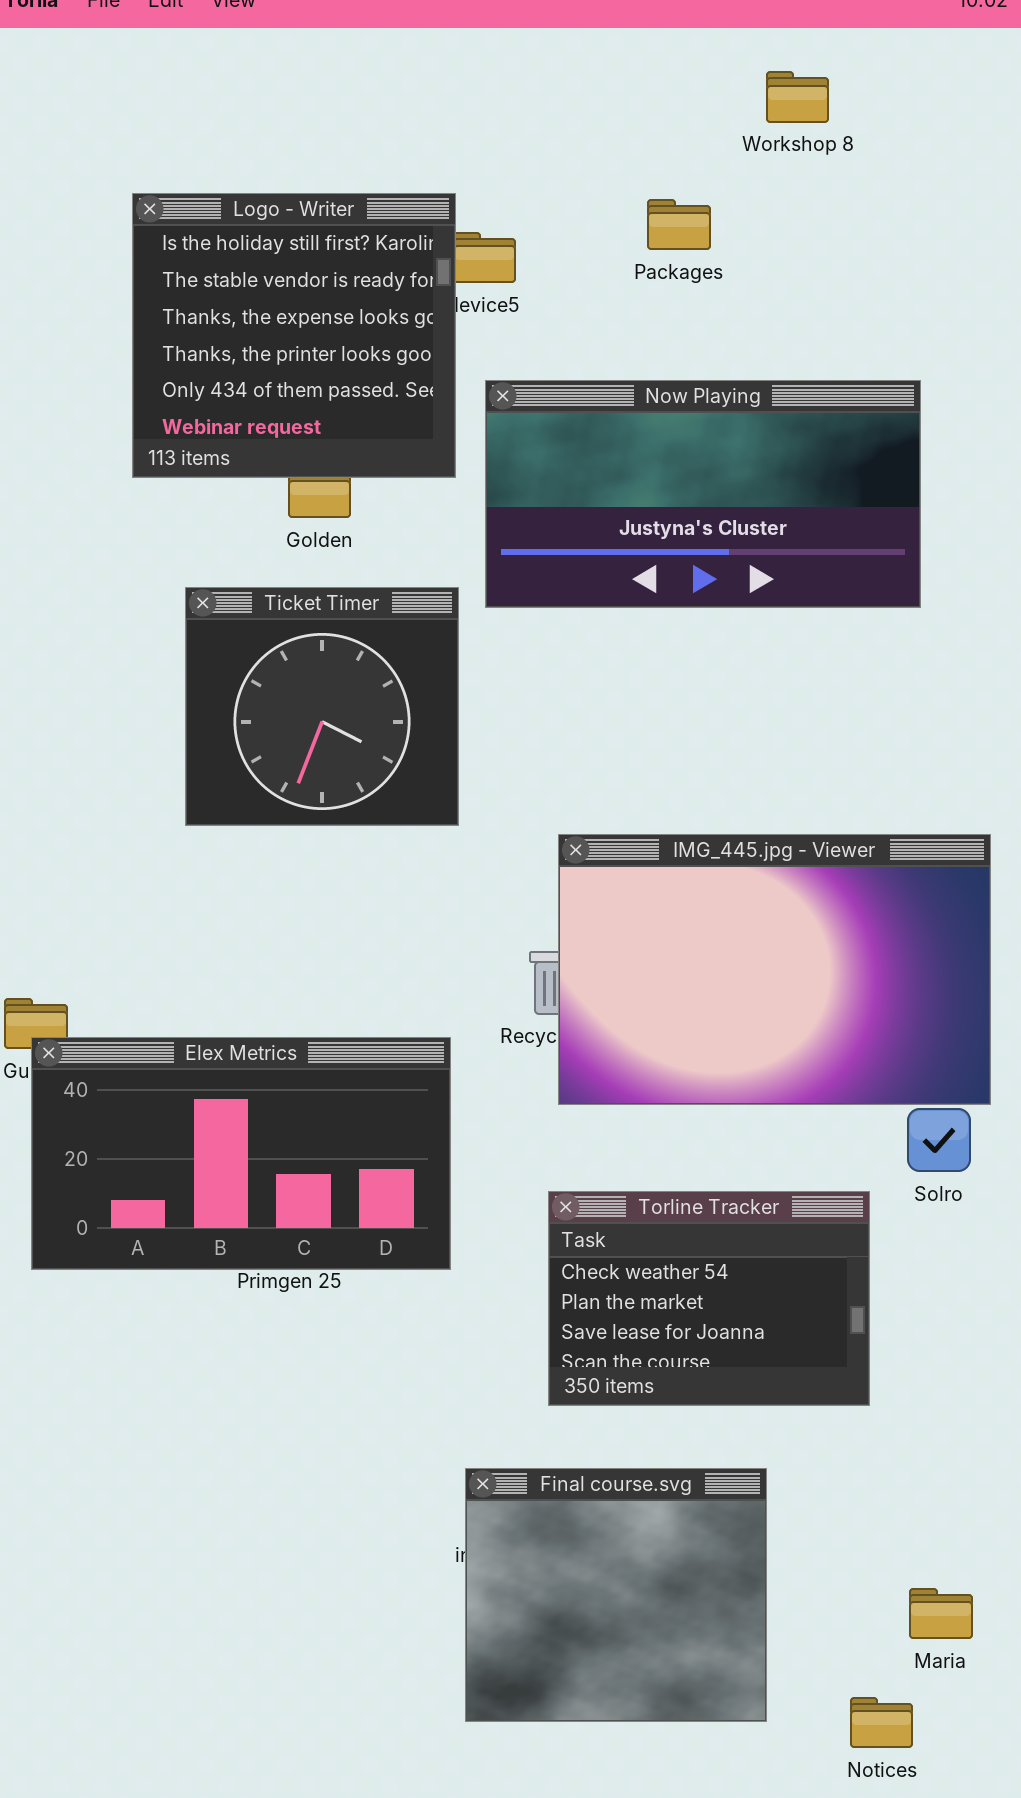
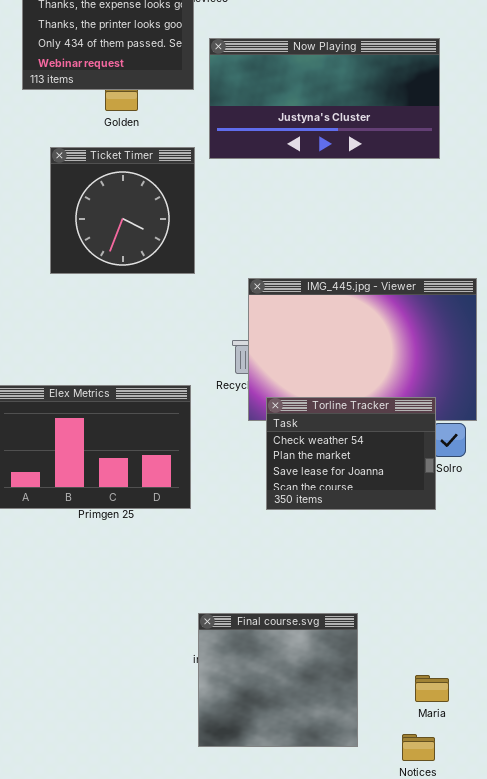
Torline Tracker: [548,1191,870,1406] -> [266,397,436,510], moved
Maria: [909,1588,973,1639] -> [415,675,449,702], moved

